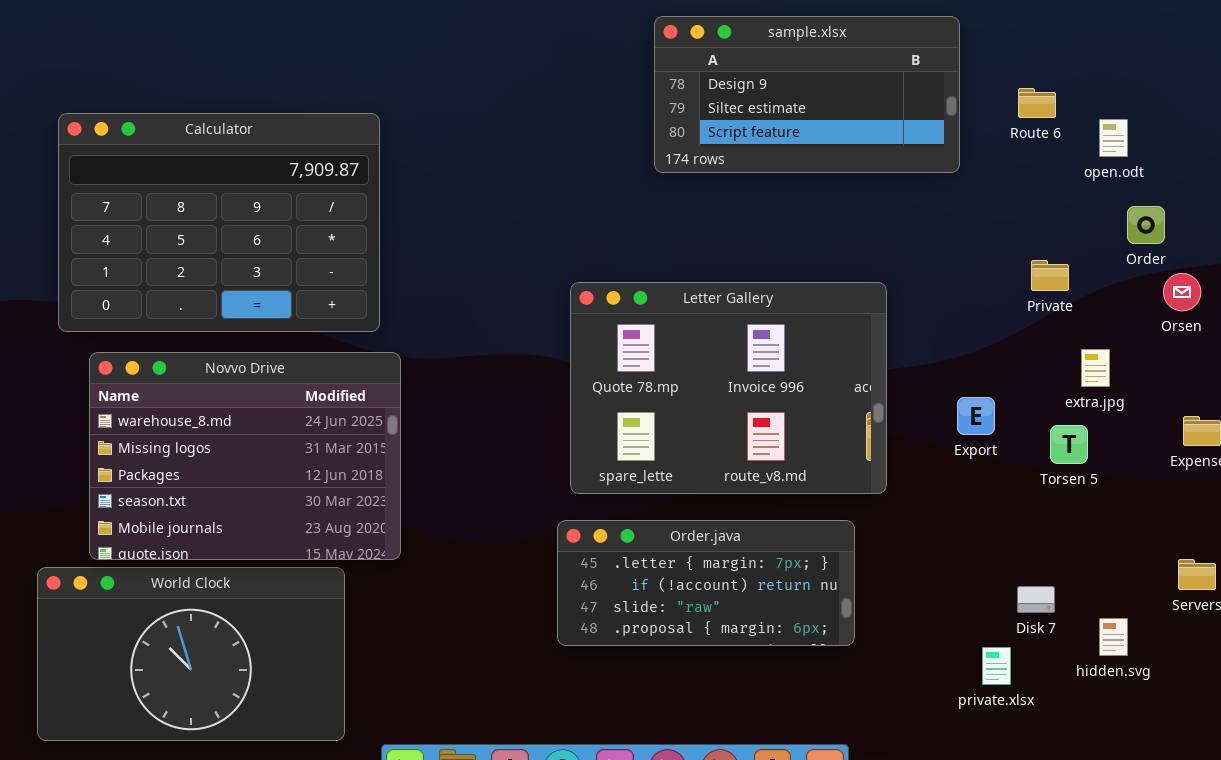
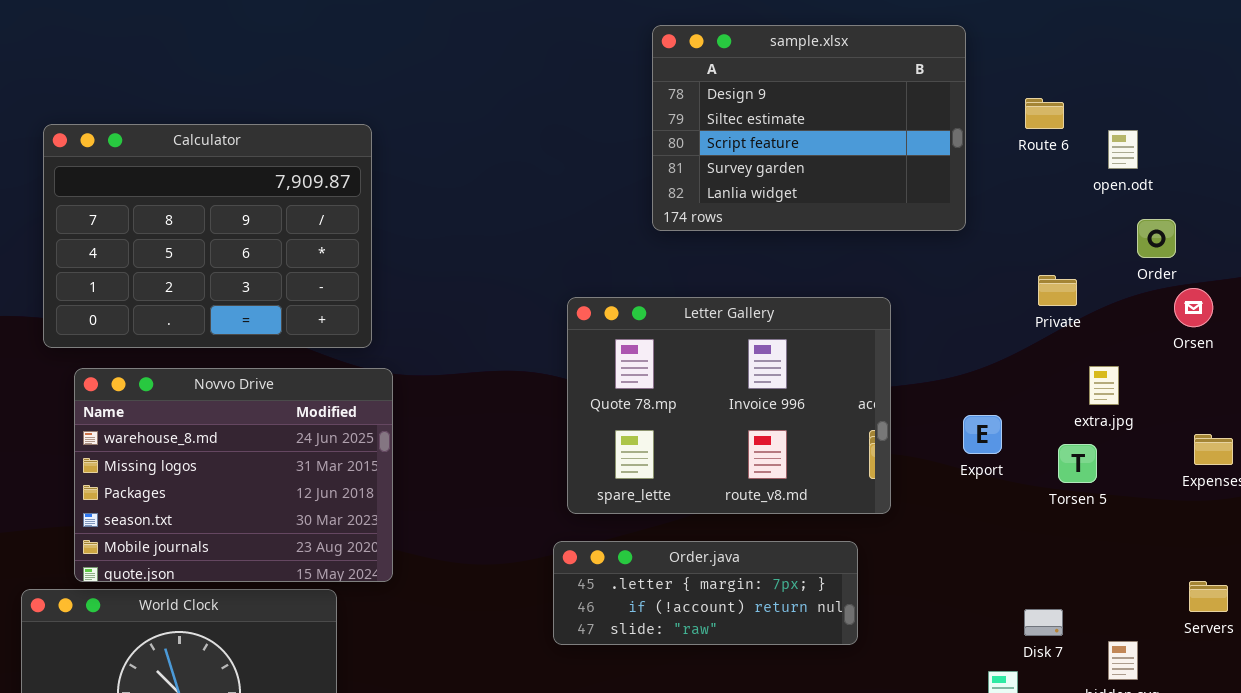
sample.xlsx: [654,16,960,173] -> [652,25,966,231], resized
Order.java: [557,520,855,646] -> [553,541,858,645], resized

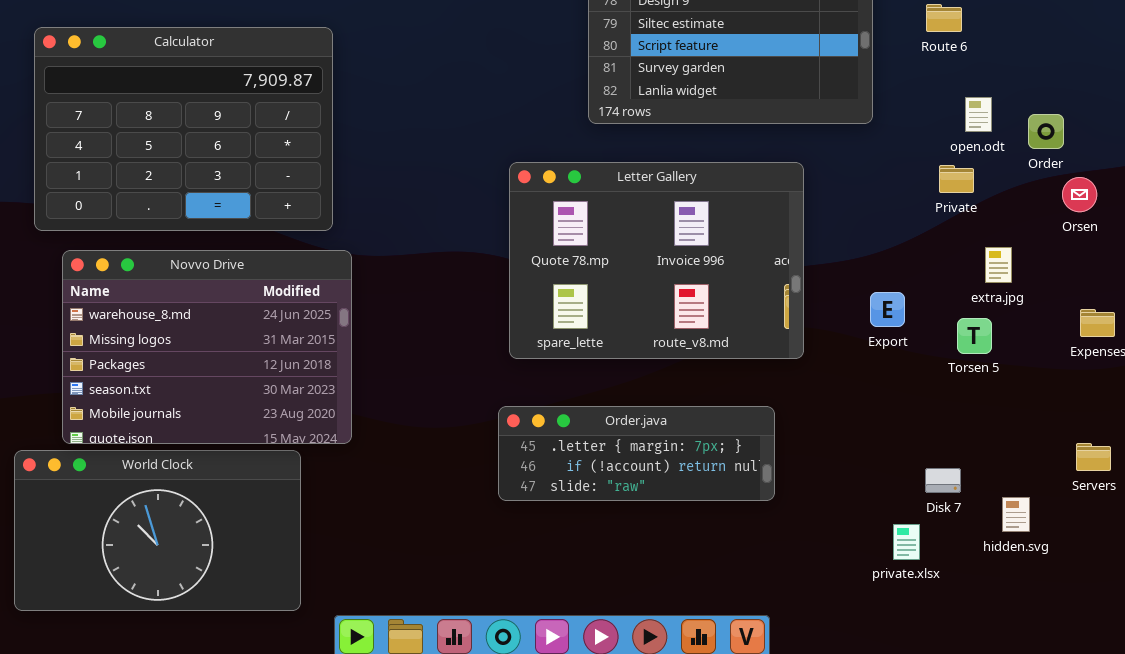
open.odt: [1108,130,1138,169] -> [965,97,992,132], moved
Letter Gallery: [567,297,891,514] -> [509,162,804,359], moved

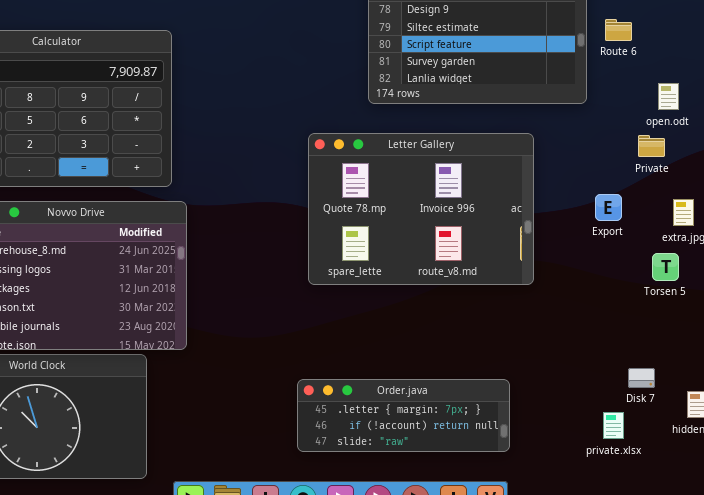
Route 6: [926,4,962,32] -> [605,19,632,41], moved
Export: [870,292,905,327] -> [595,194,622,221], moved
Order.java: [498,406,775,501] -> [297,379,510,452], moved

